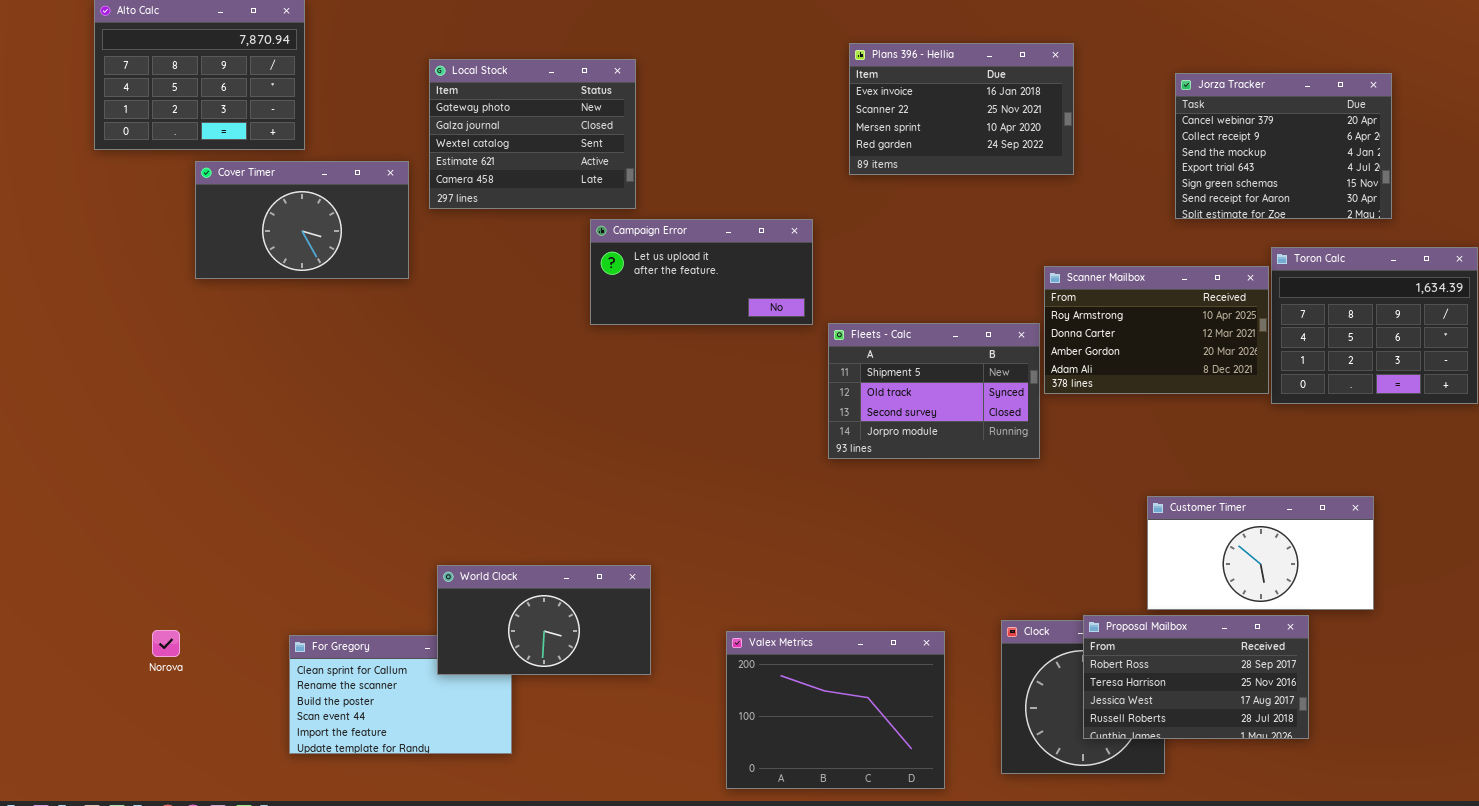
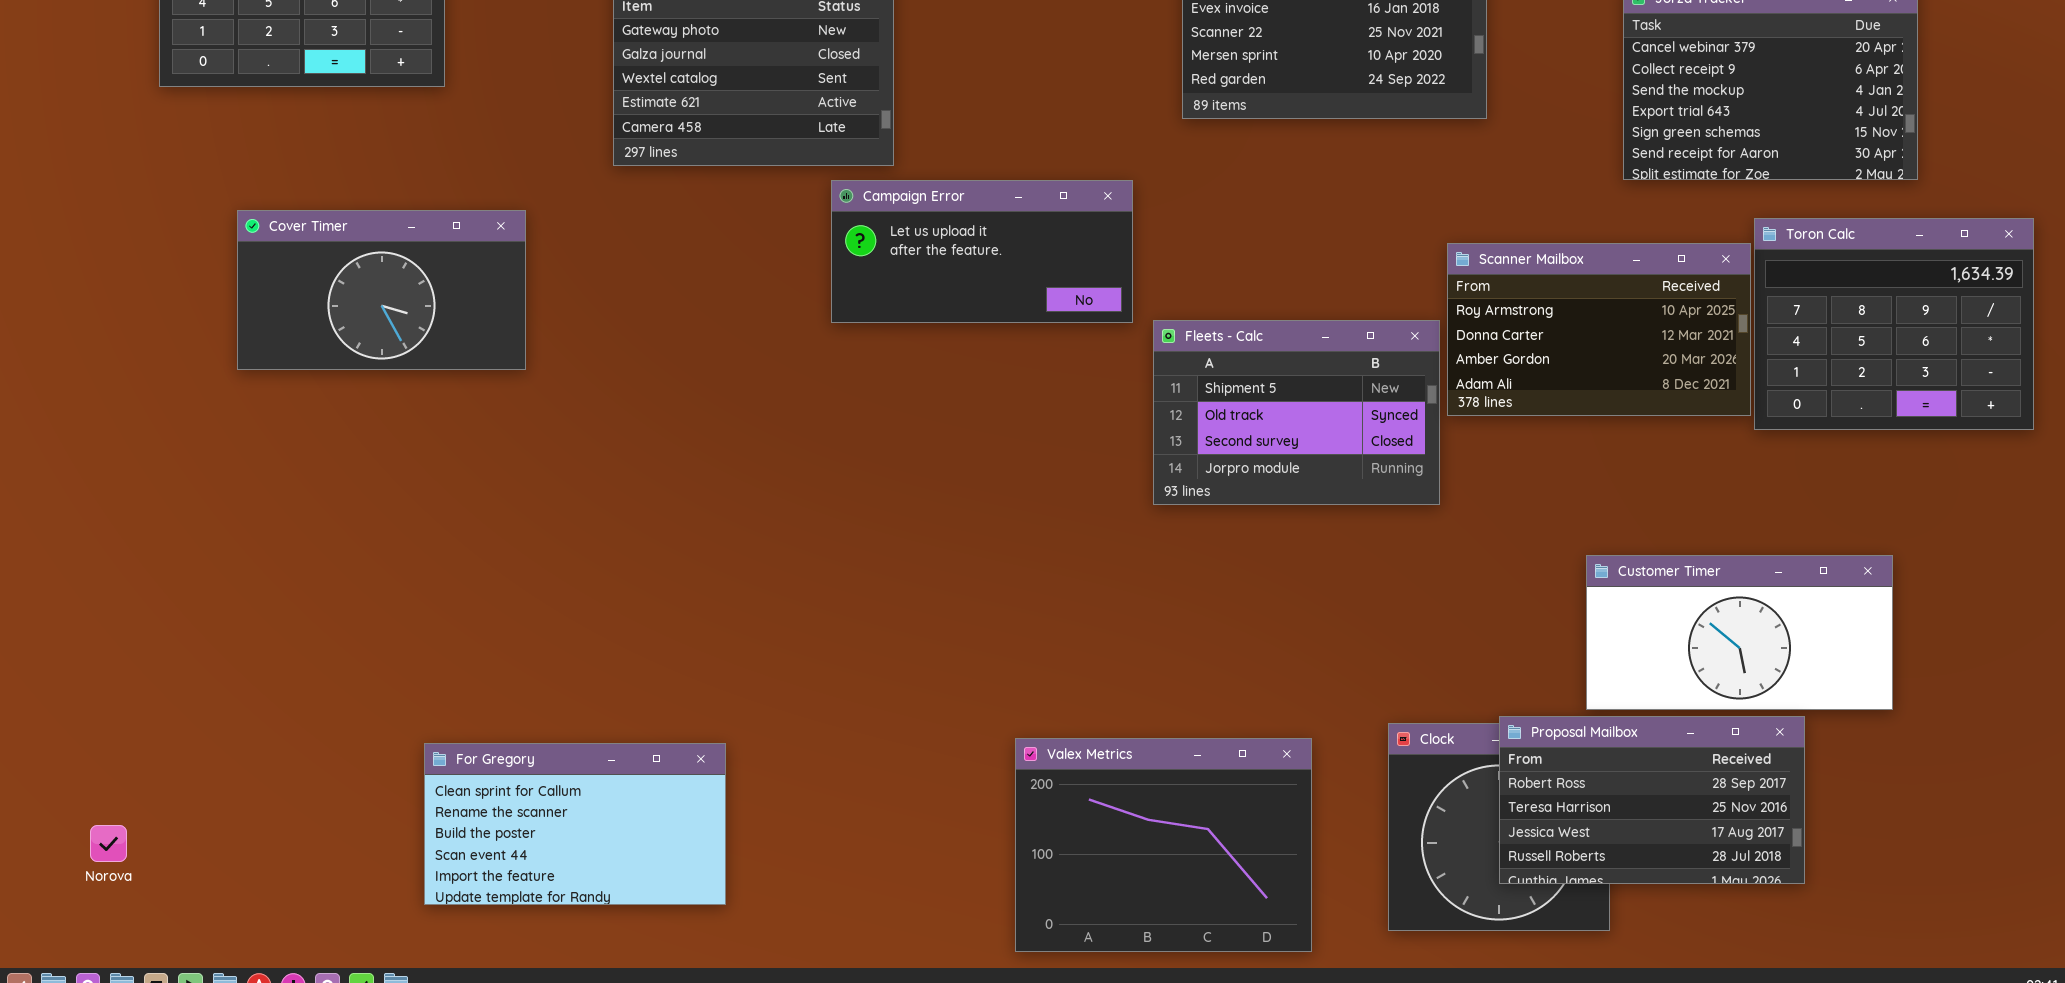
Cover Timer: [195,161,409,279] -> [237,210,526,370], moved
World Clock: [437,565,651,675] -> none, closed
Norova: [152,630,180,657] -> [90,825,127,862], moved

